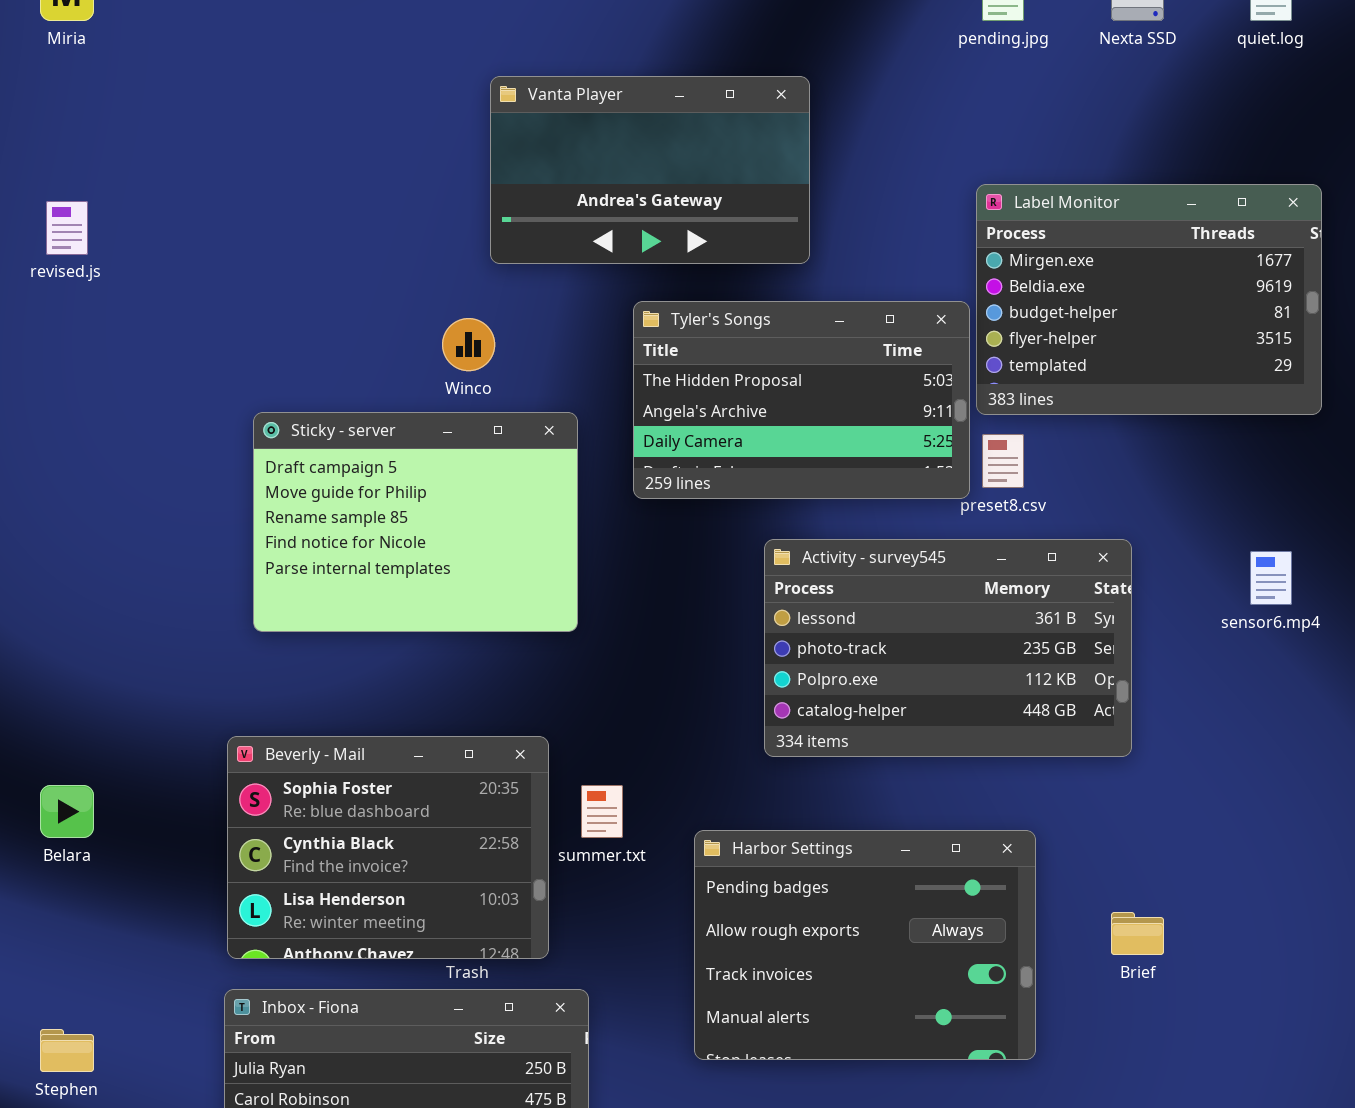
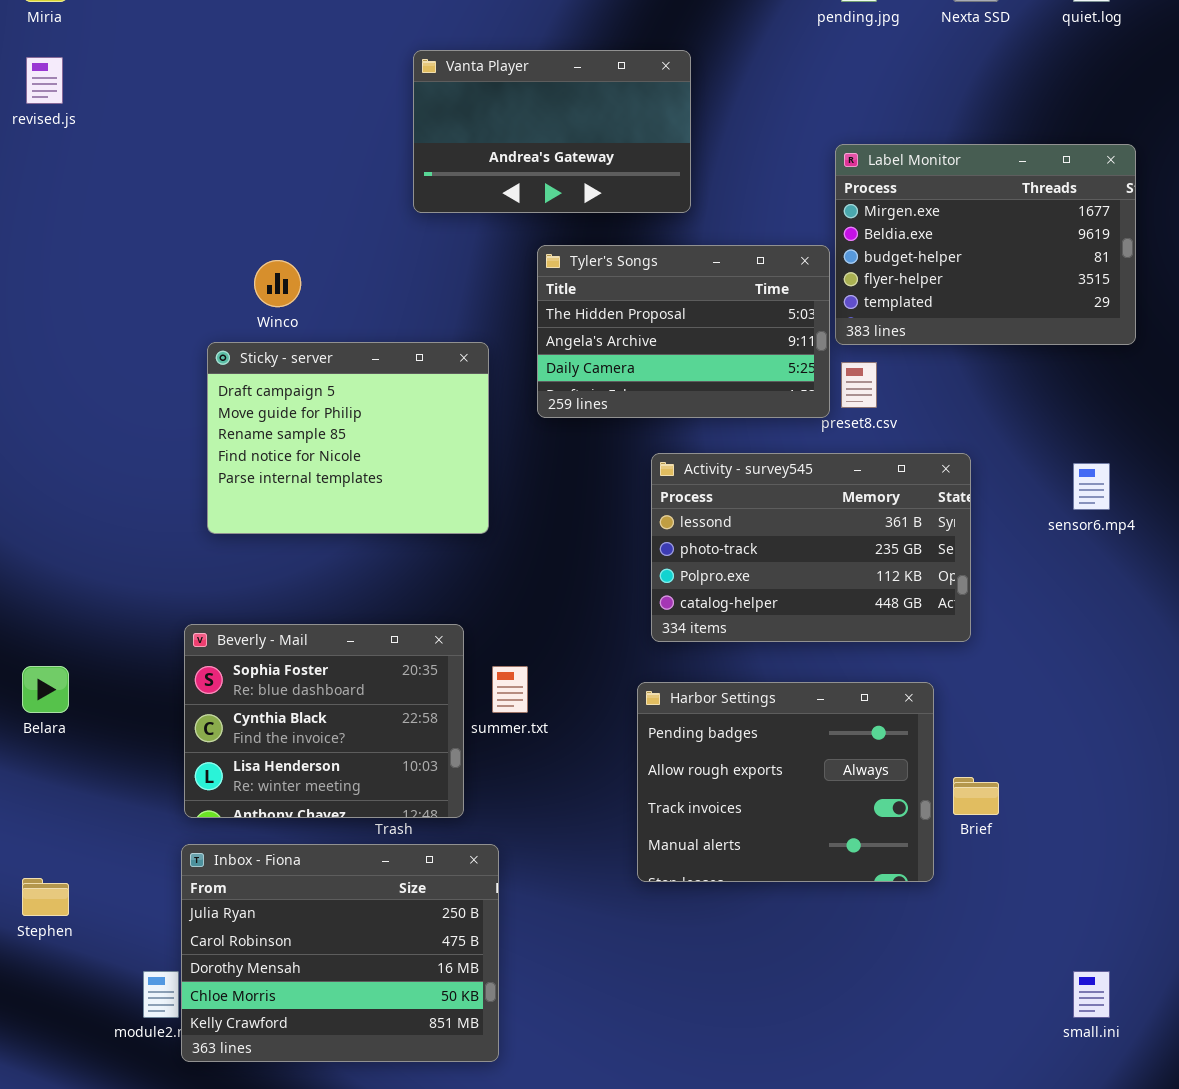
revised.js: [46,201,88,255] -> [26,57,63,104], moved
Winco: [442,318,495,371] -> [254,260,301,307], moved
Harbor Settings: [694,830,1036,1060] -> [637,682,934,882], moved

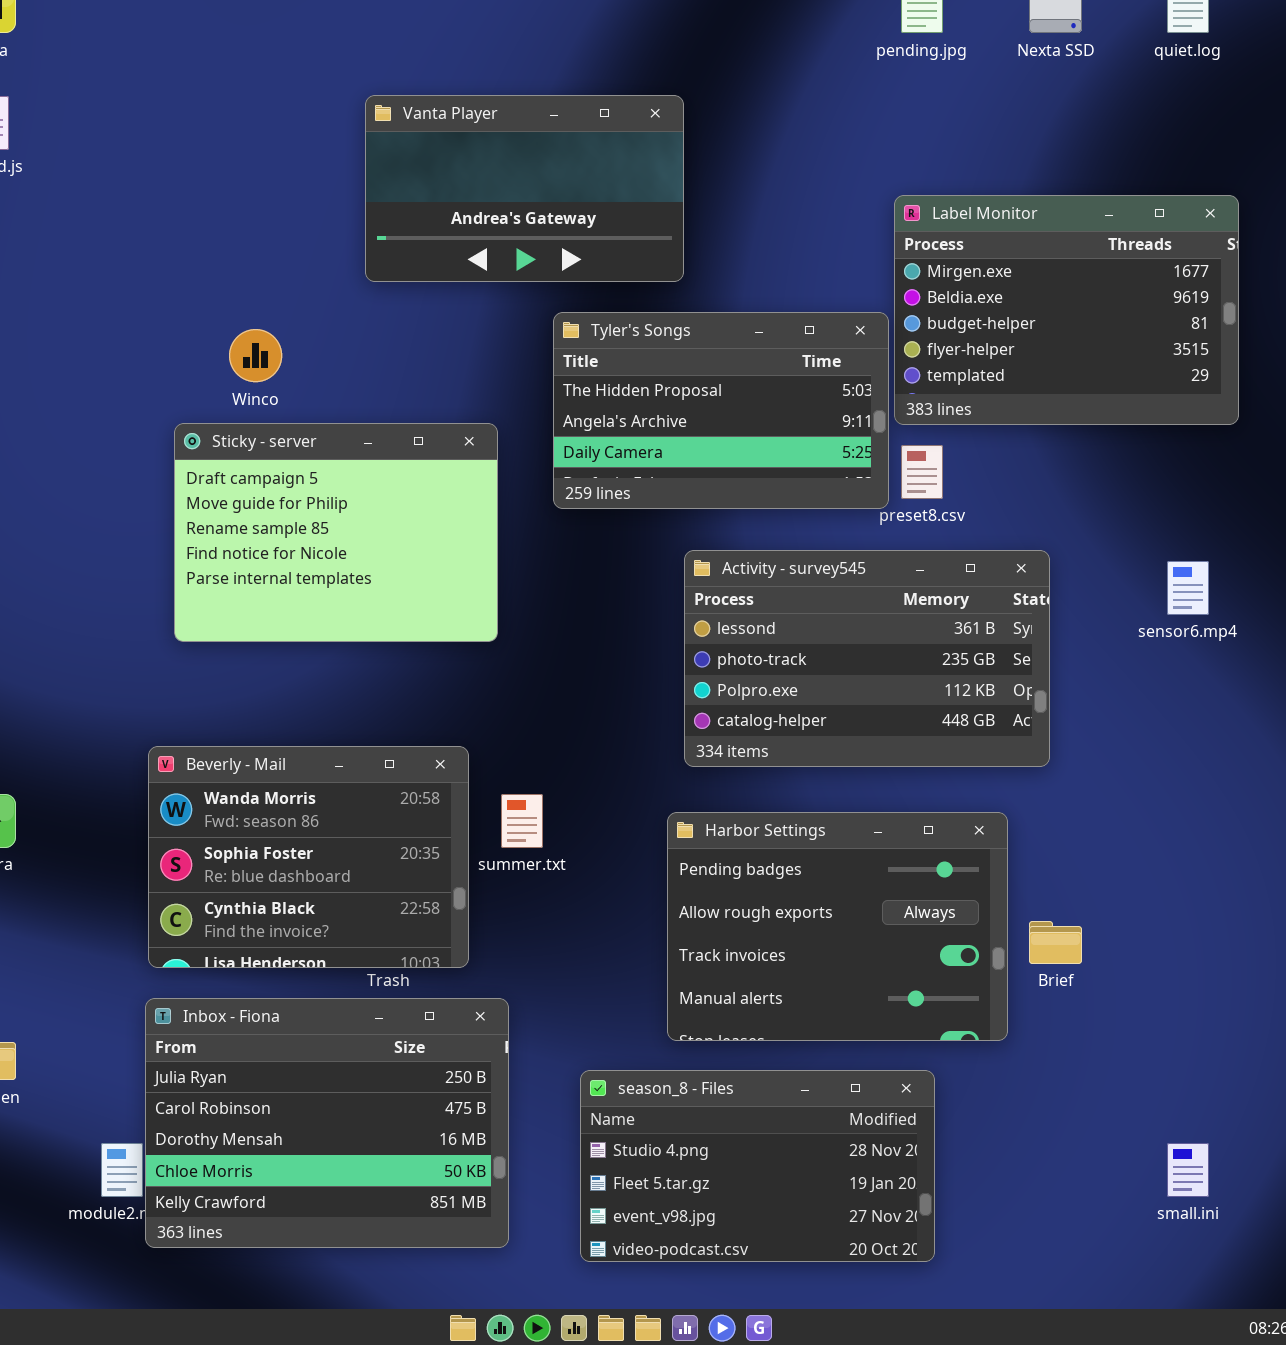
Vanta Player: [413,50,691,213] -> [365,95,684,282], moved
Beverly - Mail: [184,624,464,818] -> [148,746,469,968], scrolled up 1 row
season_8 - Files: none -> [580,1070,935,1262], opened

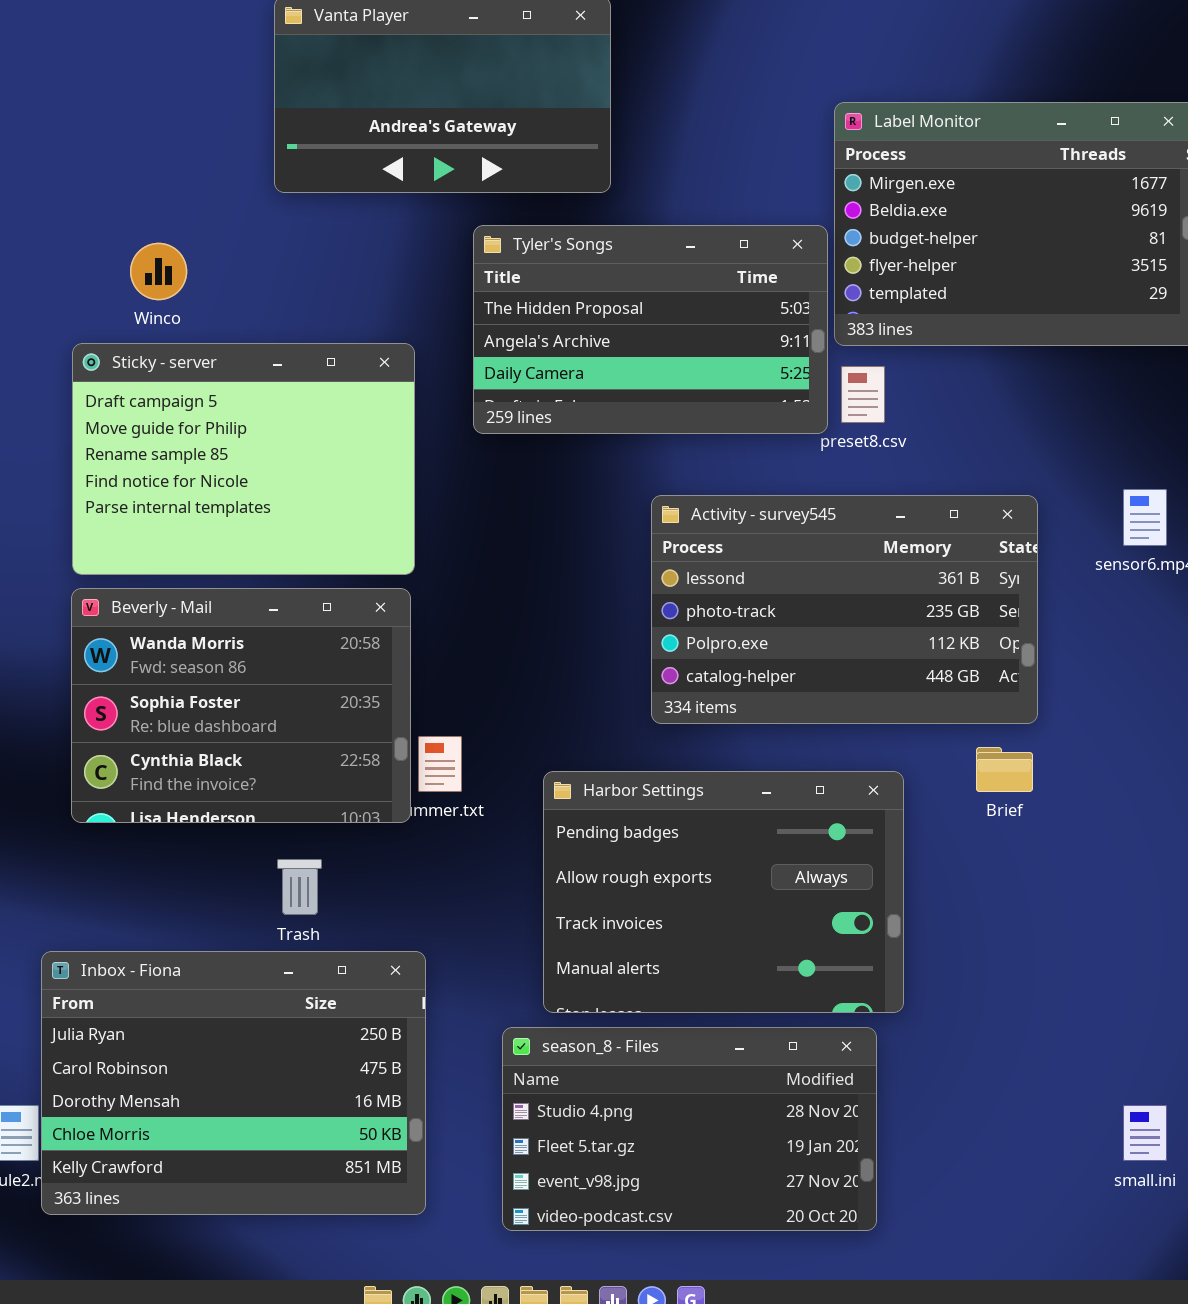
Activity - survey545: [684,550,1050,767] -> [651,495,1038,724], moved
Beverly - Mail: [148,746,469,968] -> [71,588,411,823], moved
Harbor Settings: [667,812,1008,1041] -> [543,771,904,1013], moved
Brief: [1029,921,1082,964] -> [976,747,1033,792], moved

